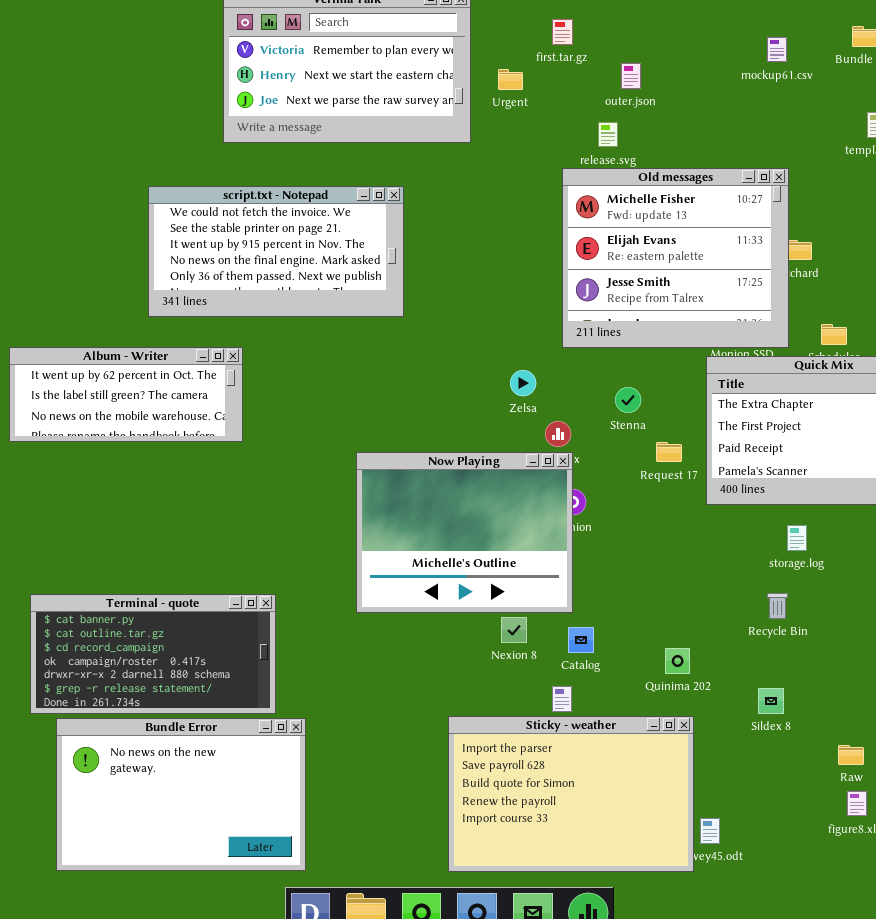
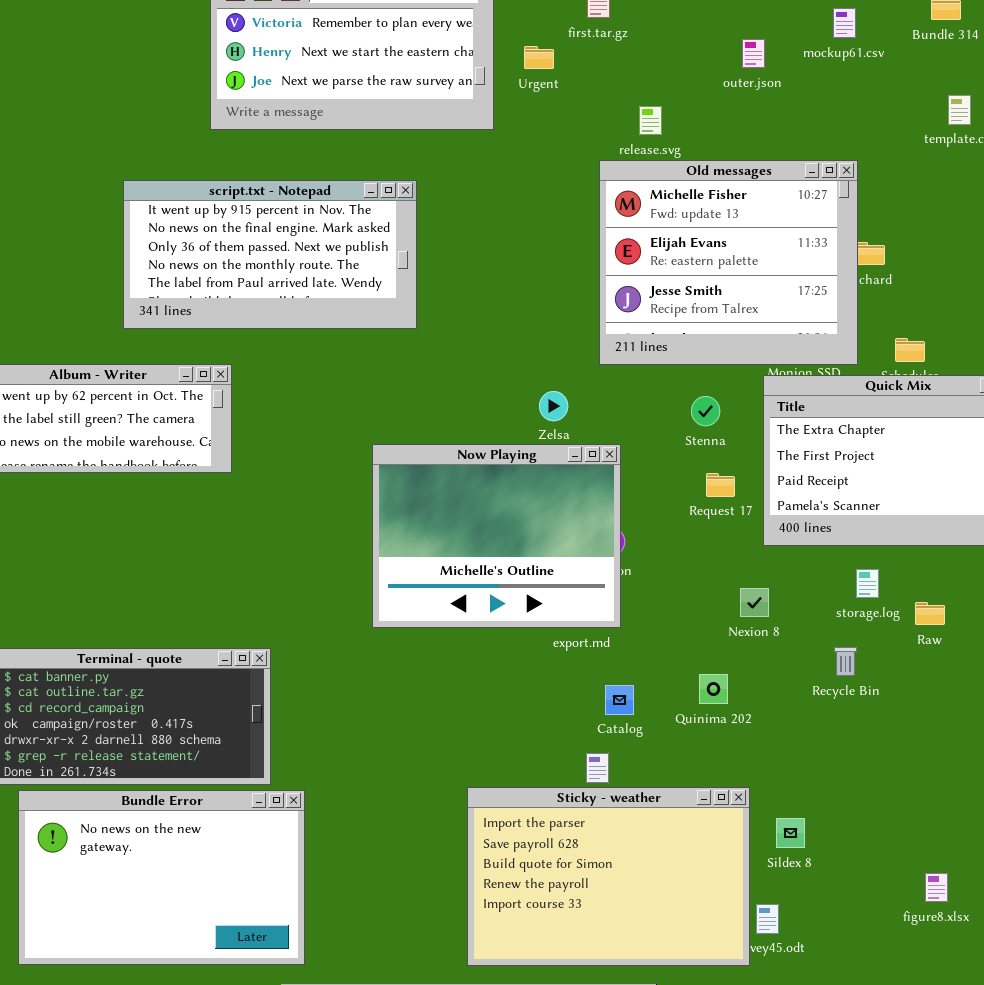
outer.json: [621,63,641,89] -> [742,39,765,68], moved
script.txt - Notepad: [148,186,404,317] -> [123,180,417,329], scrolled down 2 rows
Stenna: [615,387,641,413] -> [691,396,720,426], moved
Now Playing: [356,452,573,613] -> [372,444,621,628], moved
Nexion 8: [501,617,527,643] -> [740,588,769,617], moved
Quinima 202: [665,648,690,674] -> [699,674,728,704], moved
Sildex 8: [758,688,784,714] -> [776,818,805,848], moved
Raw: [838,745,864,765] -> [915,602,945,625], moved

